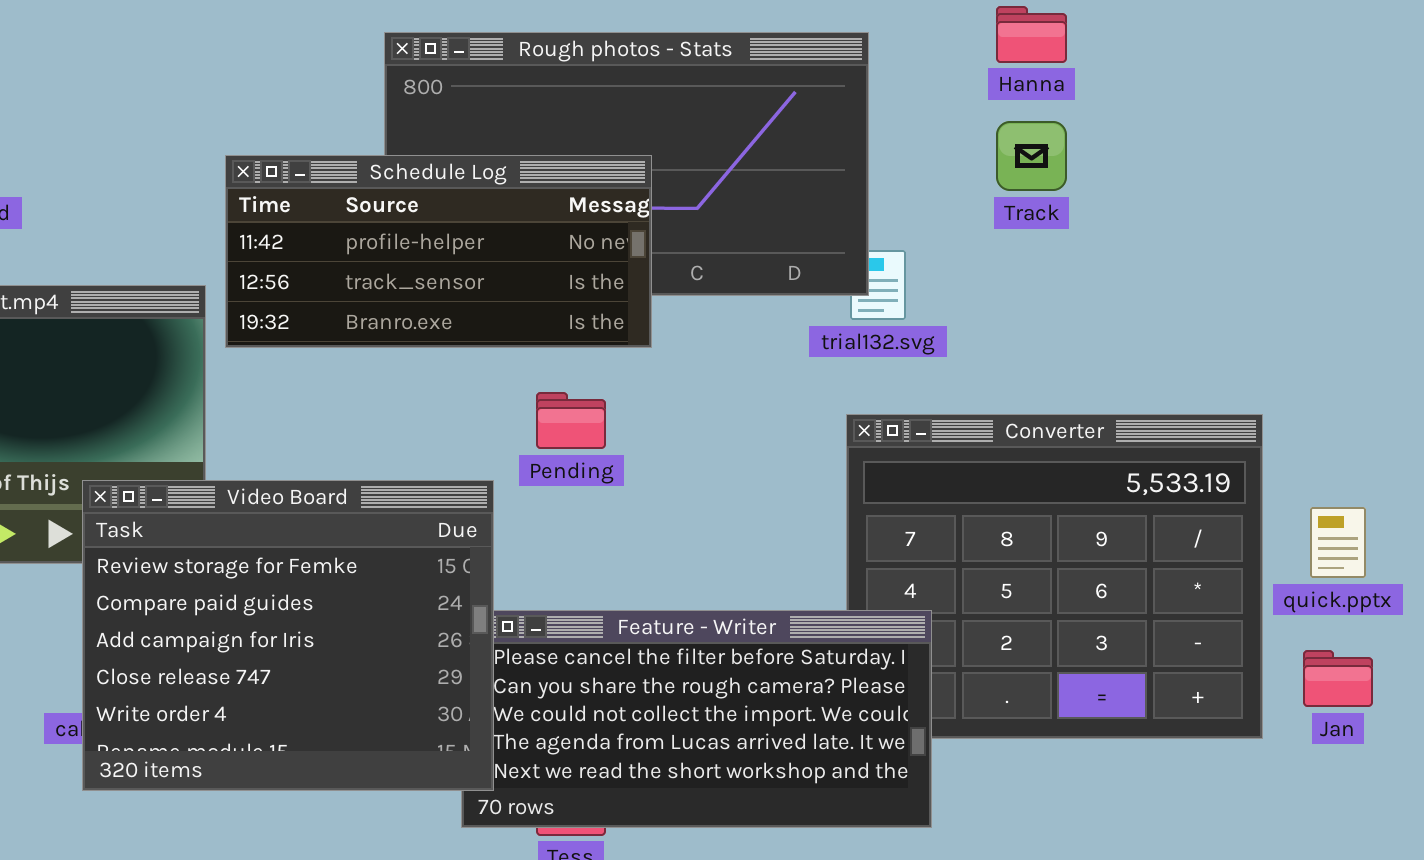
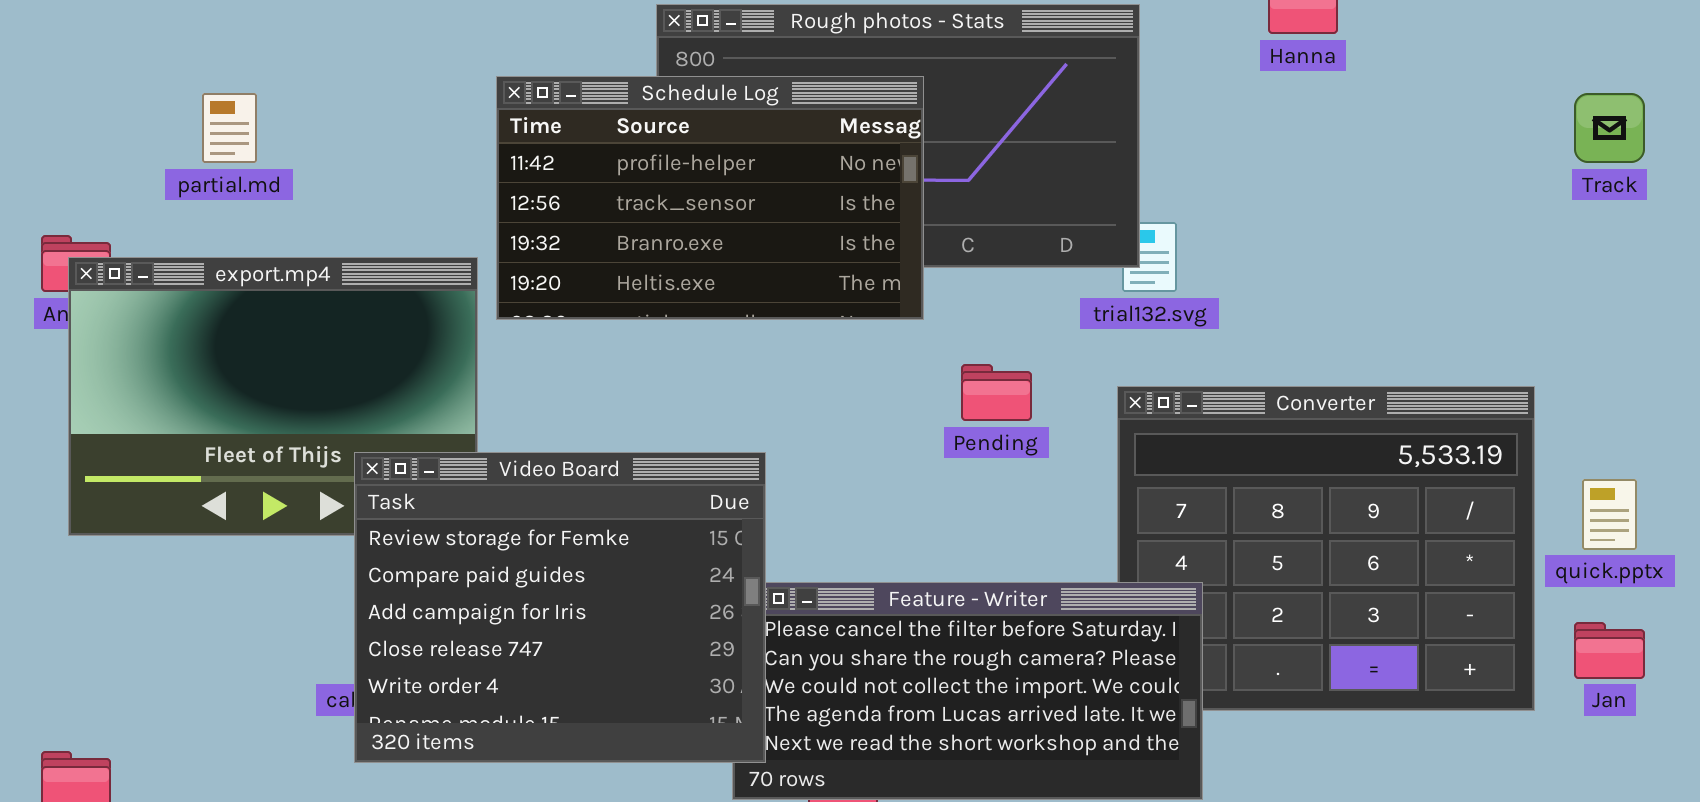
Track: [996,121,1067,191] -> [1574,93,1645,163], moved
Schedule Log: [225,155,652,348] -> [496,76,924,320], resized
Pending: [536,392,606,449] -> [961,364,1032,421], moved

